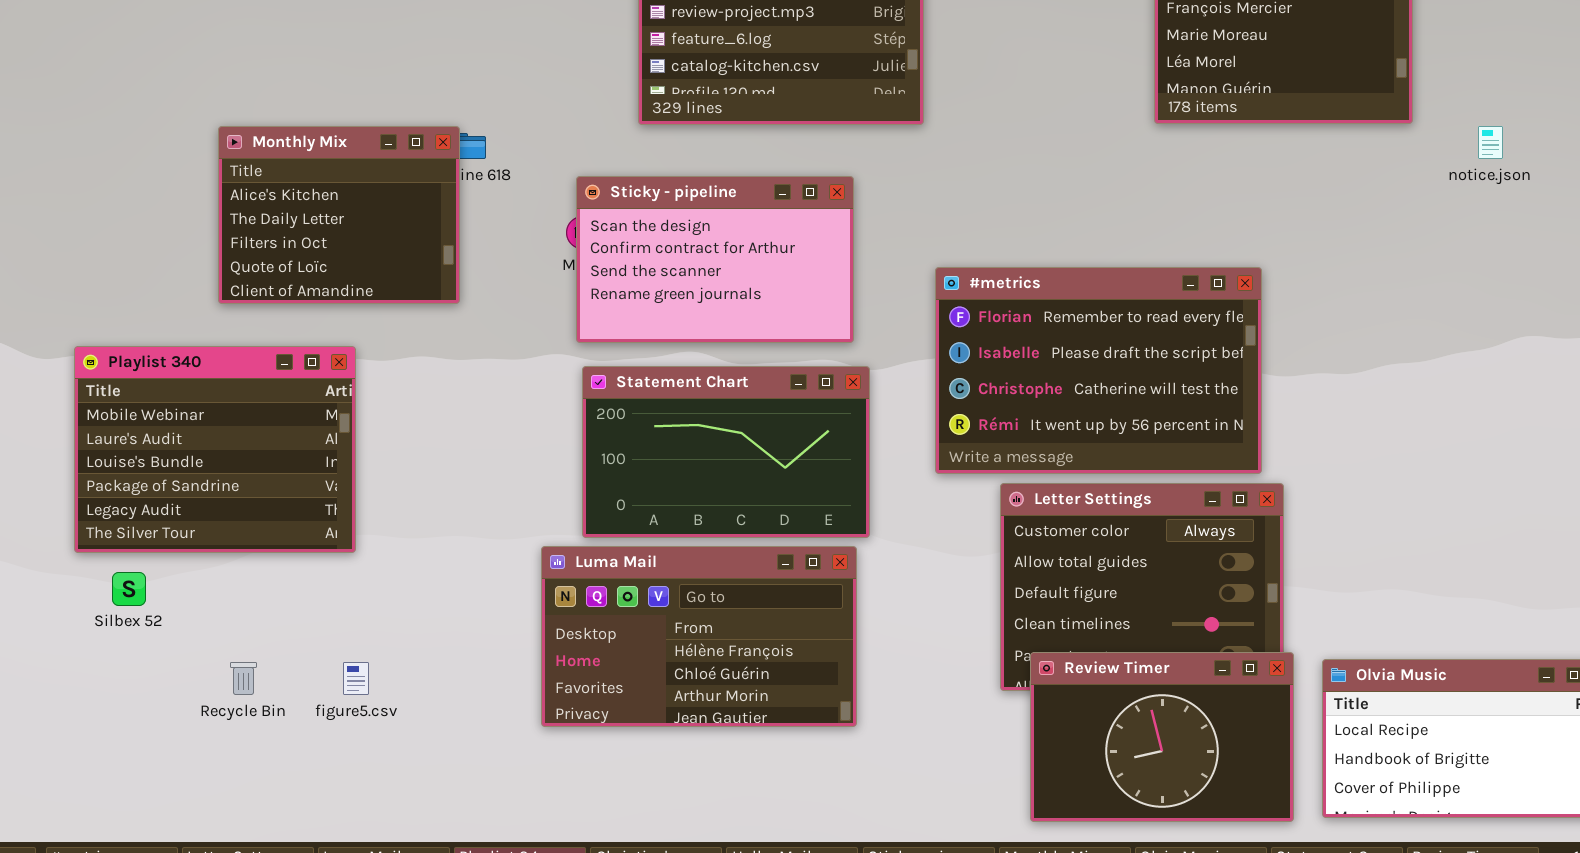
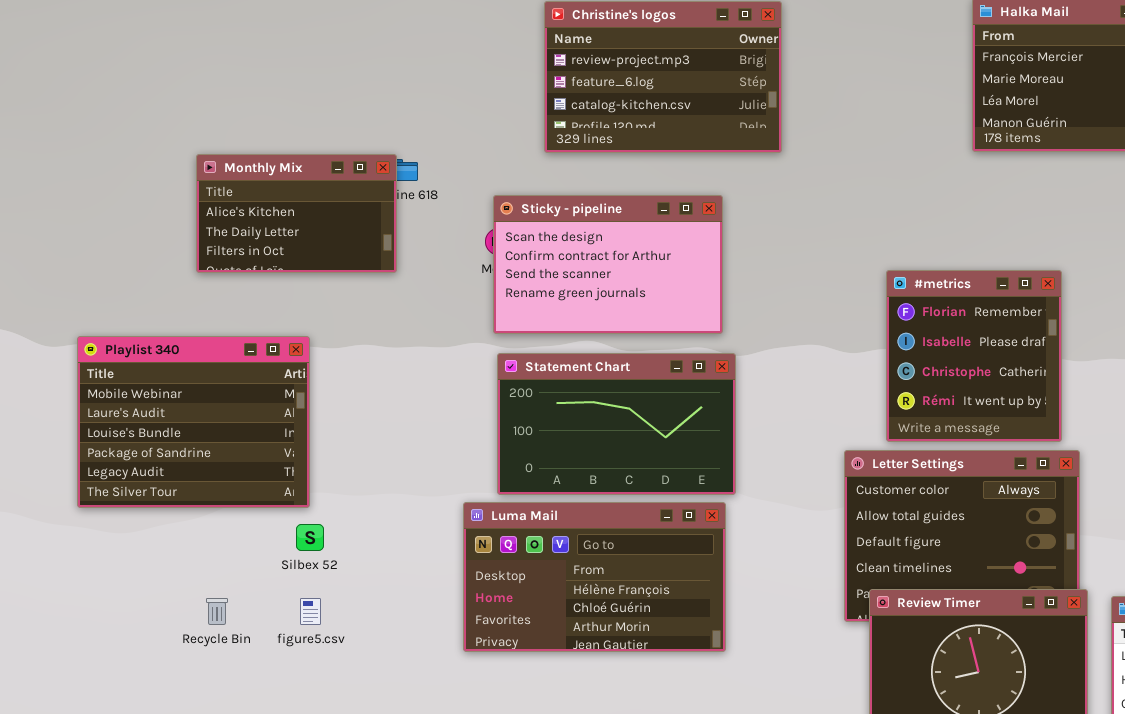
Monthly Mix: [218,126,460,304] -> [196,154,397,273], resized
#metrics: [935,267,1262,474] -> [886,270,1062,442], resized
Silbex 52: [112,572,146,606] -> [296,524,324,551], moved

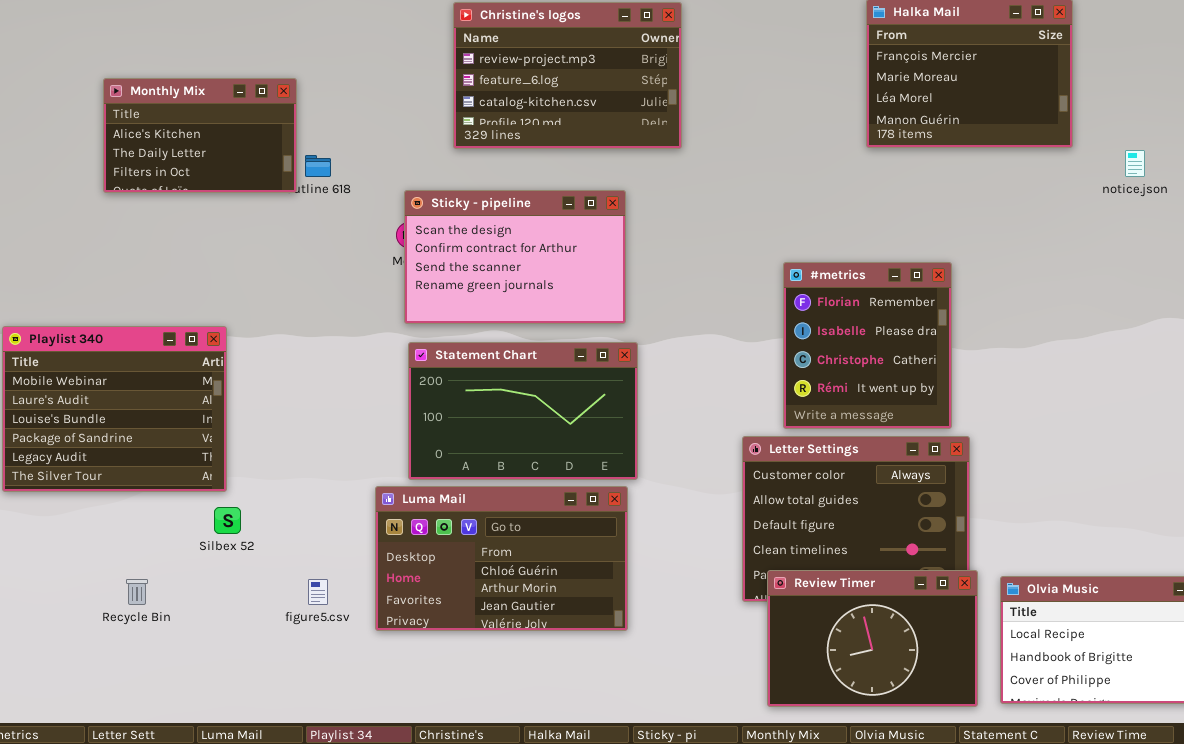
Monthly Mix: [196,154,397,273] -> [103,78,297,193], moved
Luma Mail: [463,502,726,652] -> [375,486,628,631], scrolled down 1 row
figure5.csv: [300,598,321,625] -> [308,579,328,605], moved

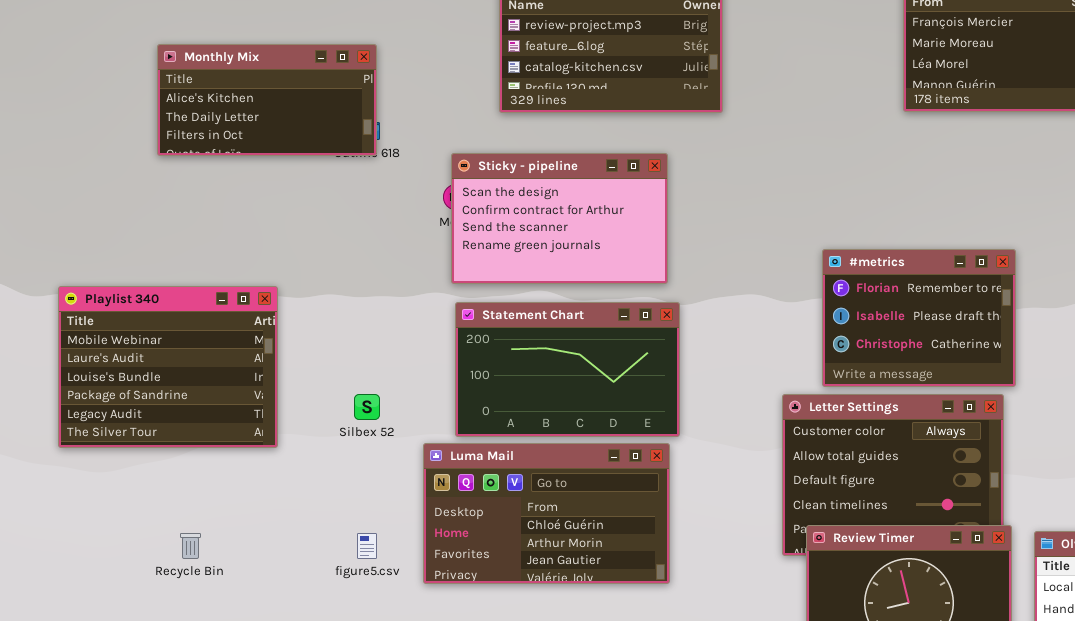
Monthly Mix: [103,78,297,193] -> [157,44,377,156], resized
#metrics: [783,262,952,429] -> [822,249,1016,387], resized
Silbex 52: [214,507,241,534] -> [354,394,380,420], moved

